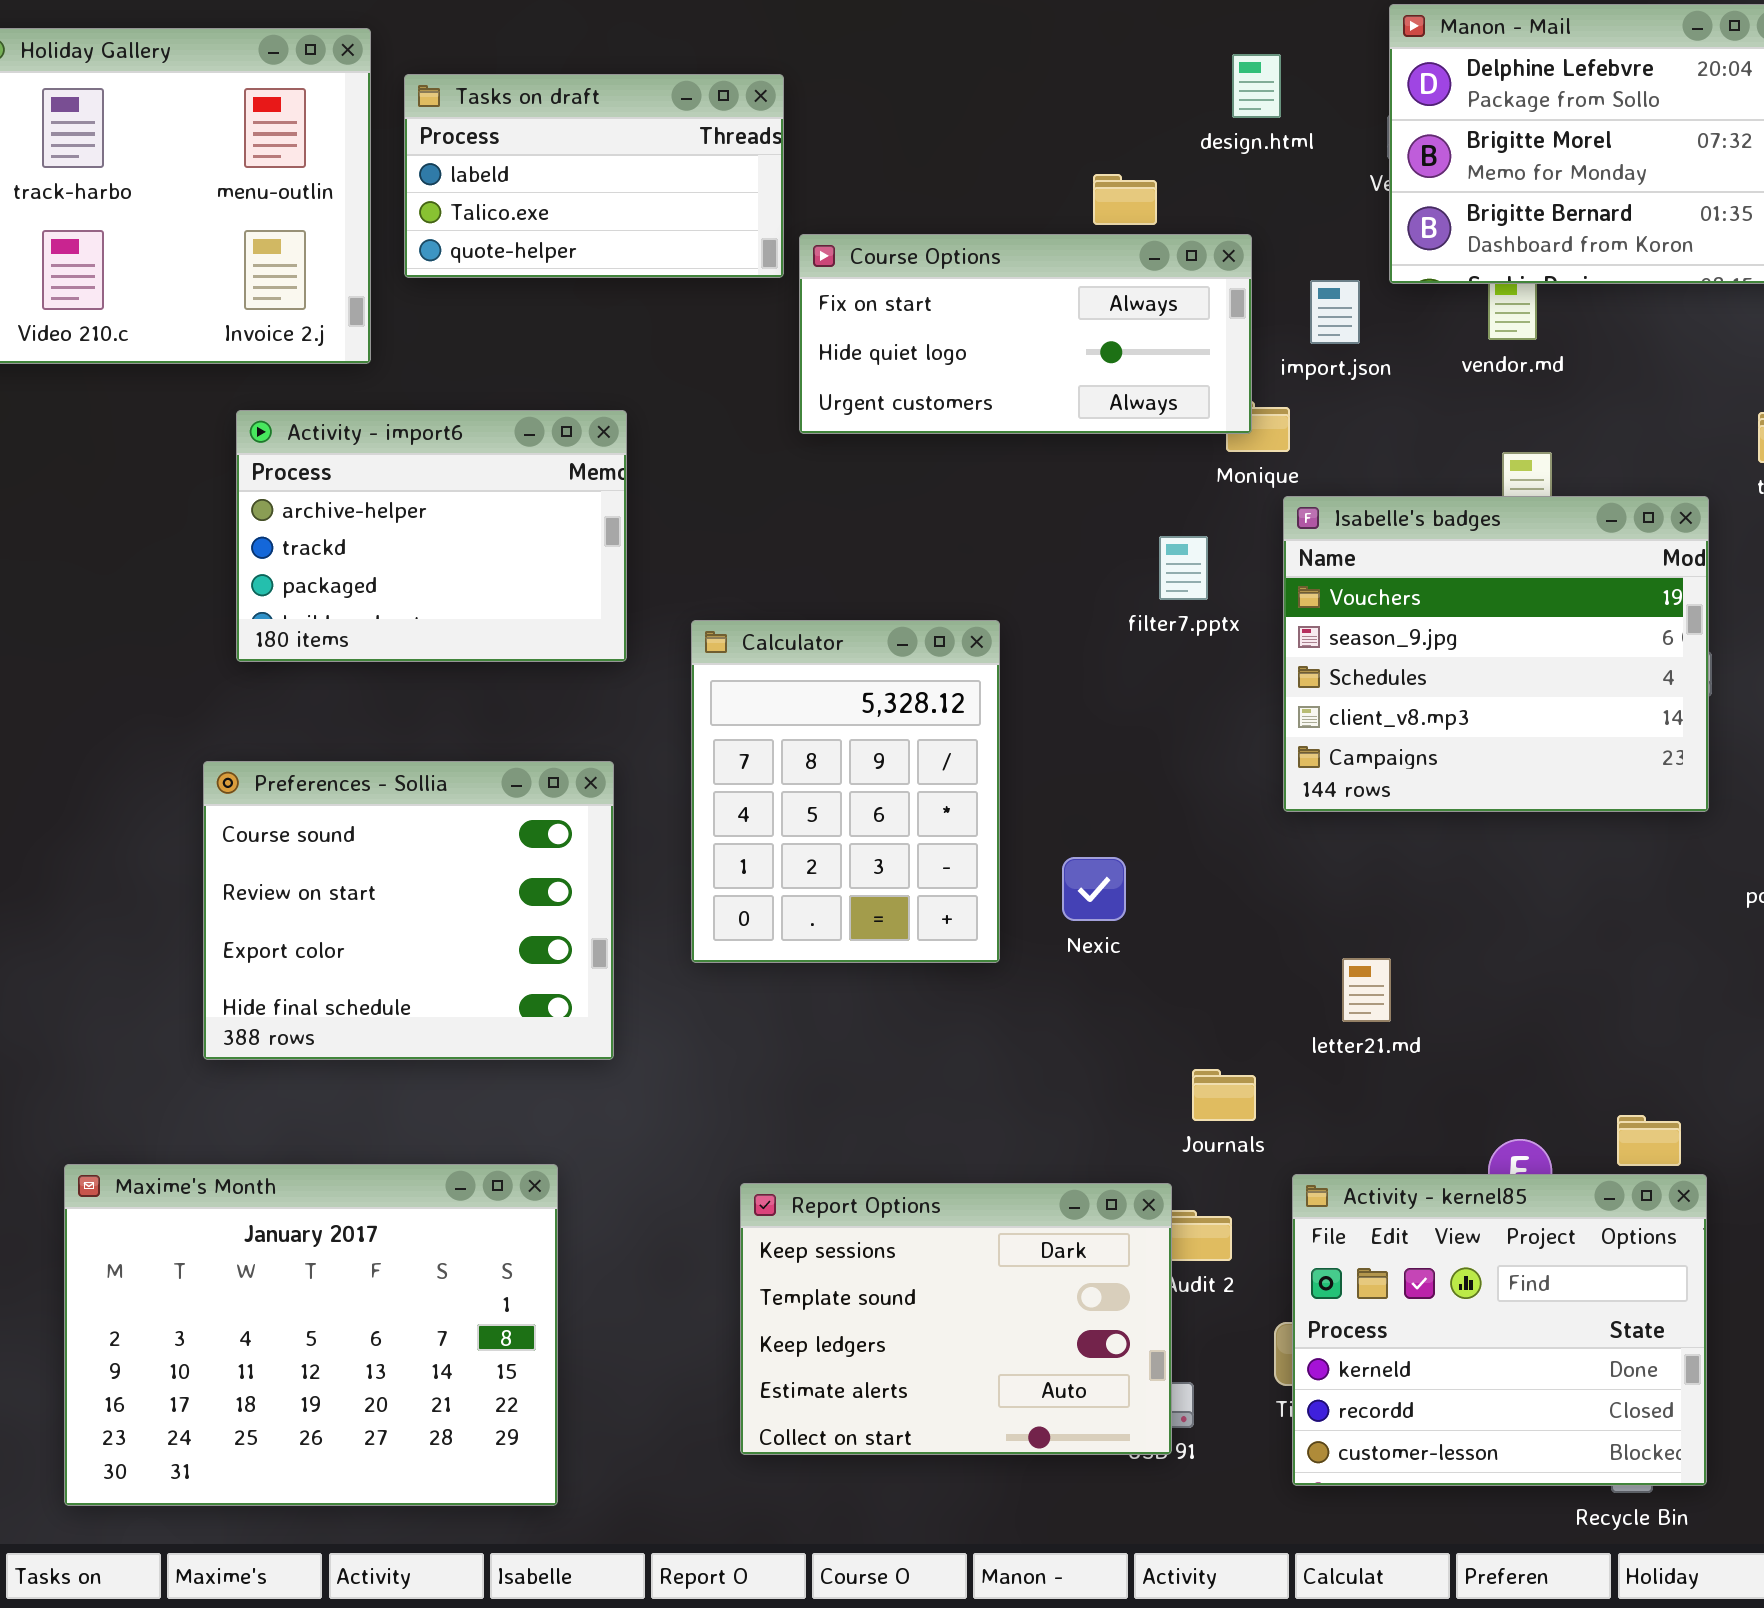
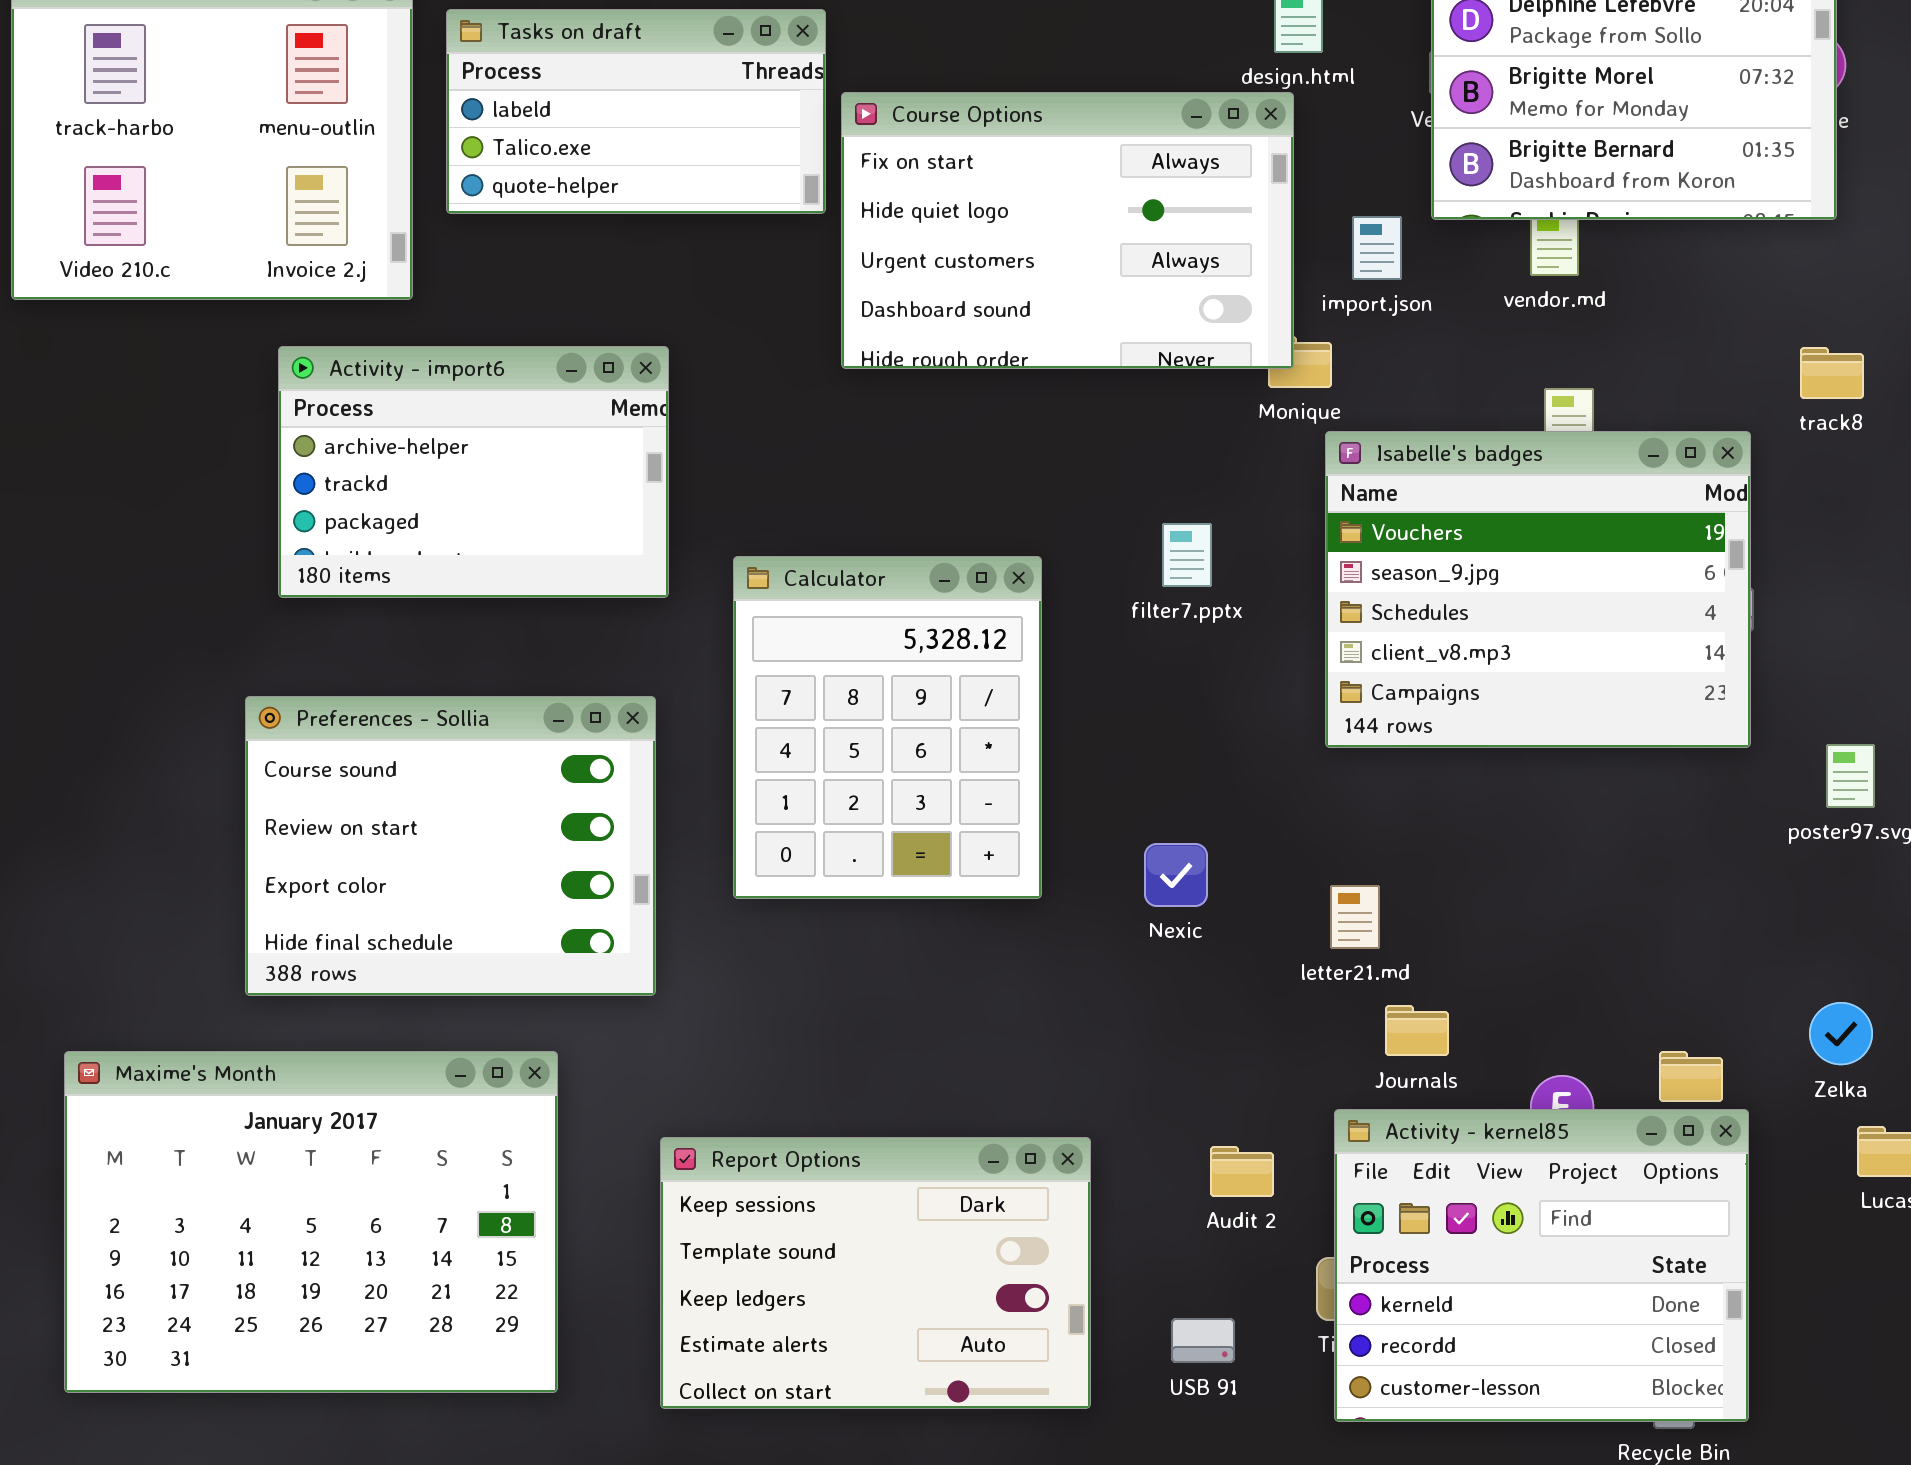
Course Options: [799,234,1252,434] -> [841,92,1294,369], resized
filter7.pptx: [1159,536,1208,600] -> [1162,523,1212,587], moved
Nexic: [1062,857,1126,921] -> [1144,843,1208,907], moved
letter21.md: [1342,958,1391,1022] -> [1330,885,1380,949], moved
Journals: [1192,1069,1256,1121] -> [1385,1005,1449,1056], moved
Maxime's Month: [64,1164,558,1506] -> [64,1051,558,1393], moved
Report Options: [740,1183,1172,1455] -> [660,1137,1091,1409], moved

